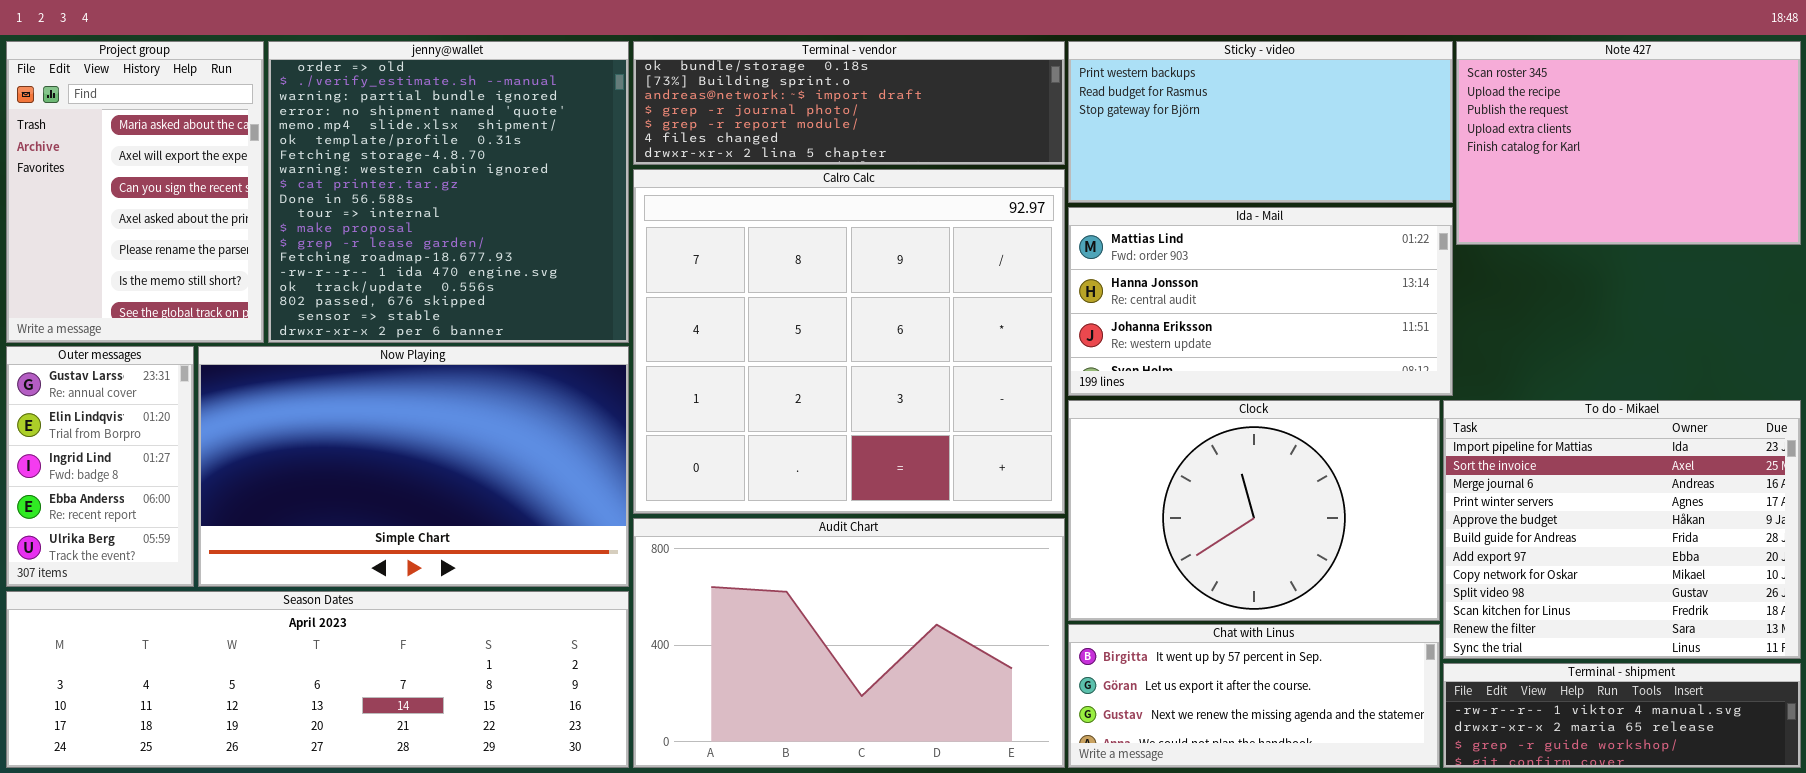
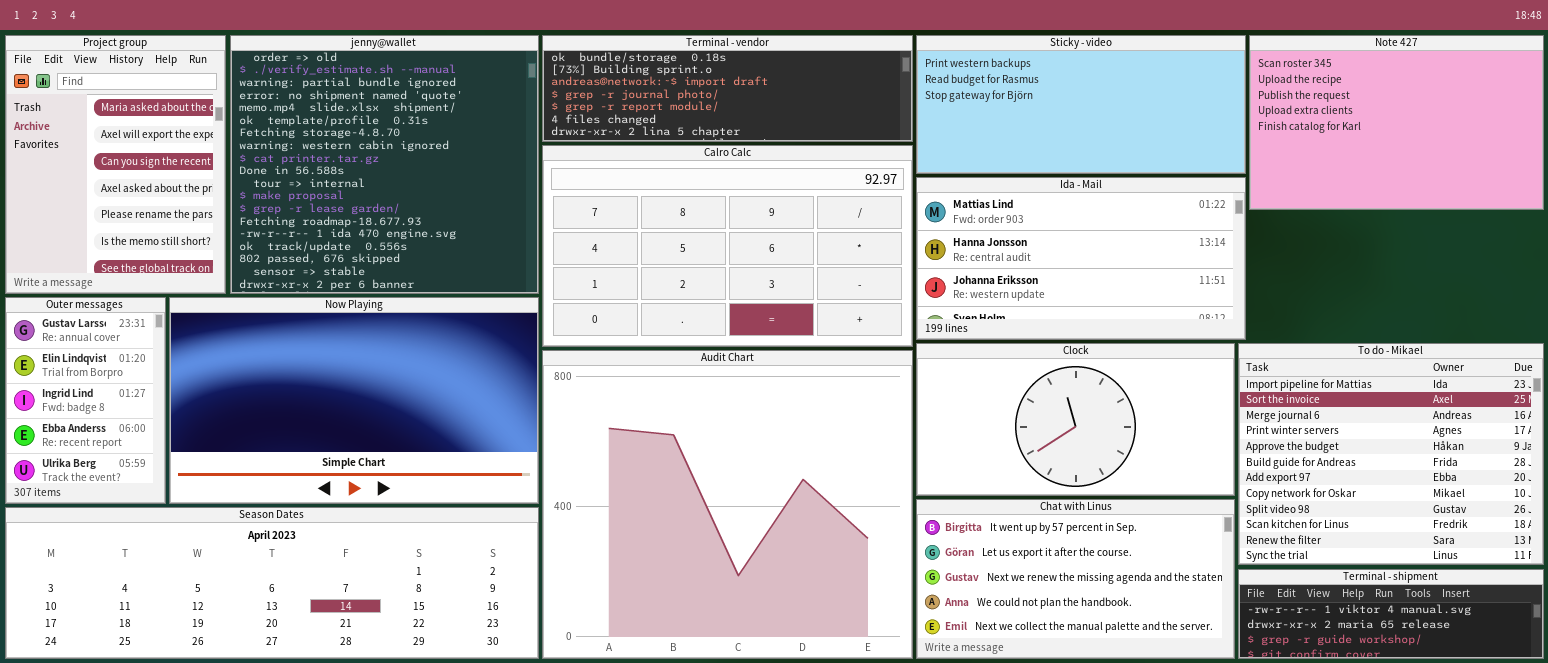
Calro Calc: [633,169,1065,514] -> [542,145,913,347], resized
Clock: [1068,400,1440,621] -> [916,343,1235,496], resized
Audit Chart: [633,518,1065,768] -> [542,350,913,659], resized
Chat with Linus: [1068,624,1440,768] -> [916,499,1235,659], resized

